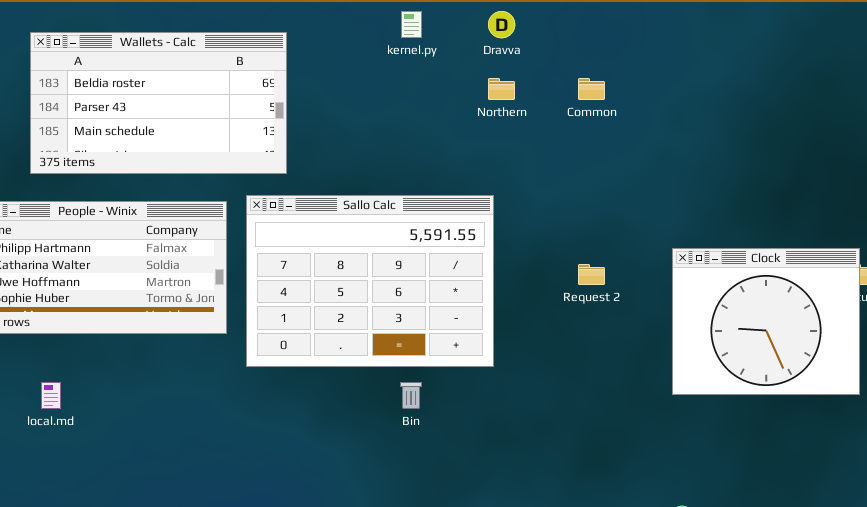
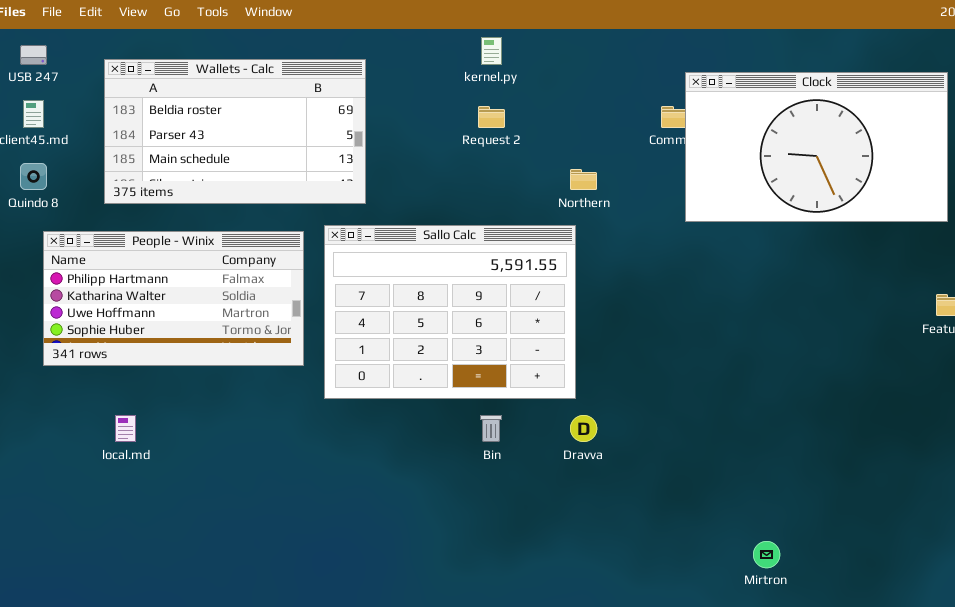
Dravva: [488,11,515,38] -> [570,415,597,442], moved
Northern: [488,78,515,100] -> [570,169,597,190], moved
Clock: [672,248,860,395] -> [685,72,948,222], moved, resized
Request 2: [578,264,605,285] -> [478,106,505,128], moved

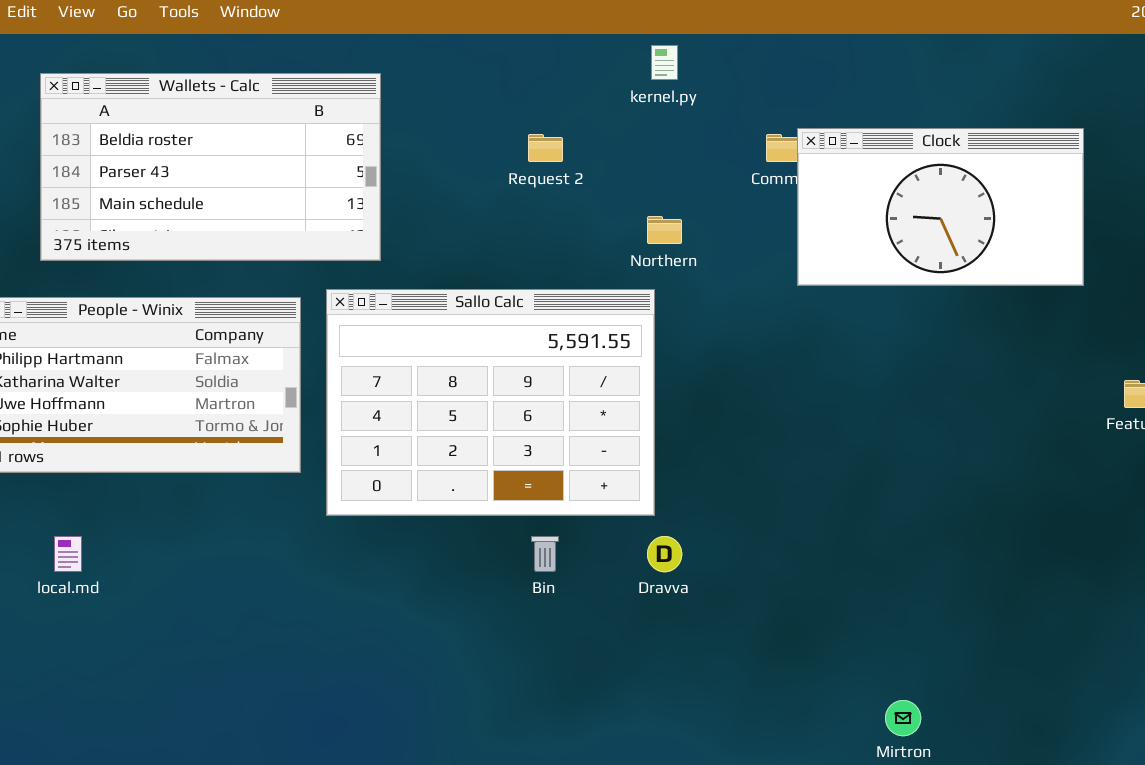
kernel.py: [481,37,502,65] -> [651,45,678,80], moved
Clock: [685,72,948,222] -> [797,128,1084,286], resized

